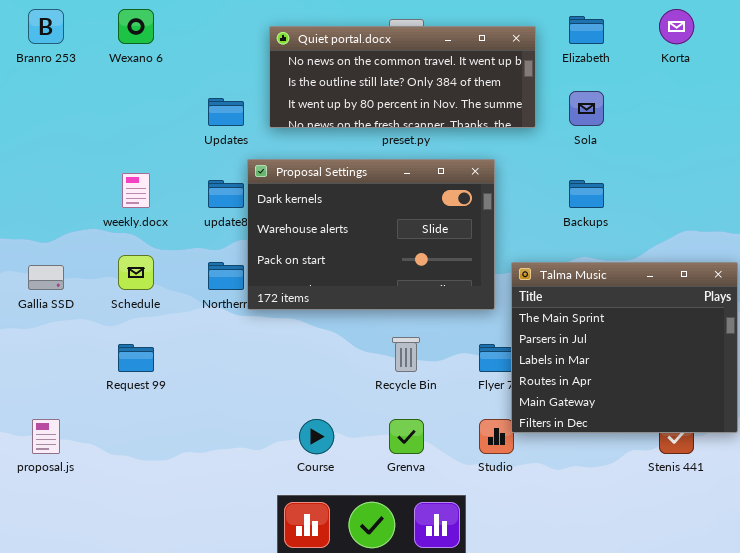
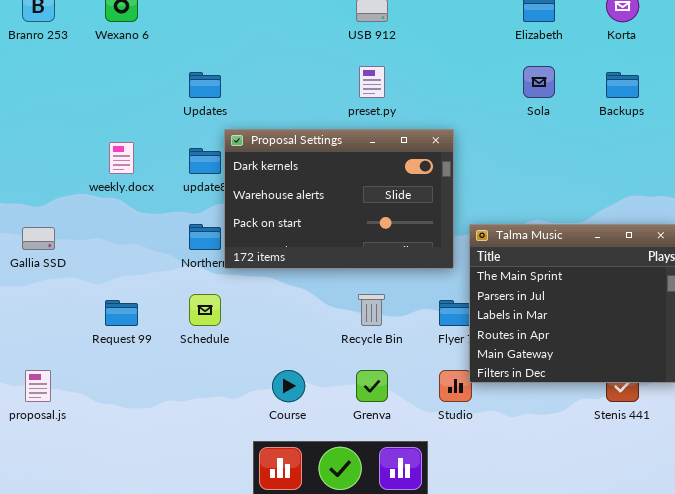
Quiet portal.docx: [269,26,536,128] -> none, closed
Backups: [569,180,604,208] -> [606,72,639,98], moved
Schedule: [118,255,154,290] -> [189,294,221,326], moved

